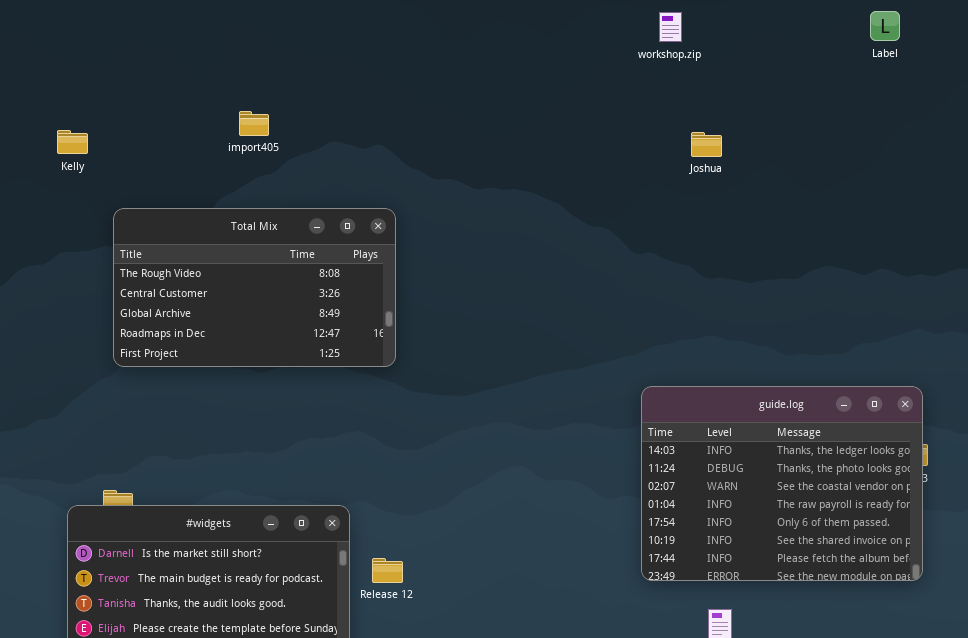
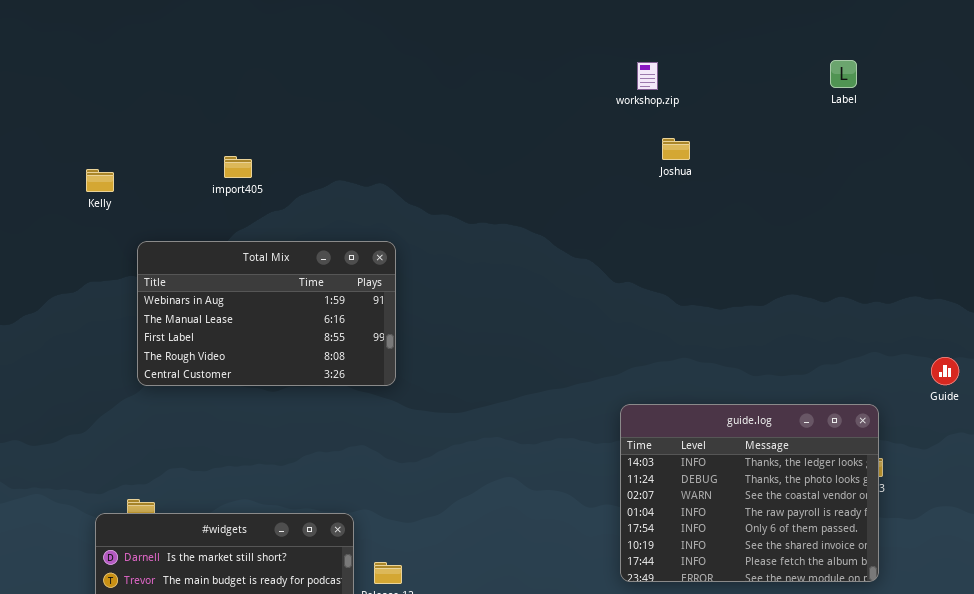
import405: [239,111,269,136] -> [224,156,252,178], moved
Joshua: [691,132,722,157] -> [662,138,690,160], moved
Total Mix: [113,208,396,367] -> [137,241,396,386], scrolled up 3 rows

